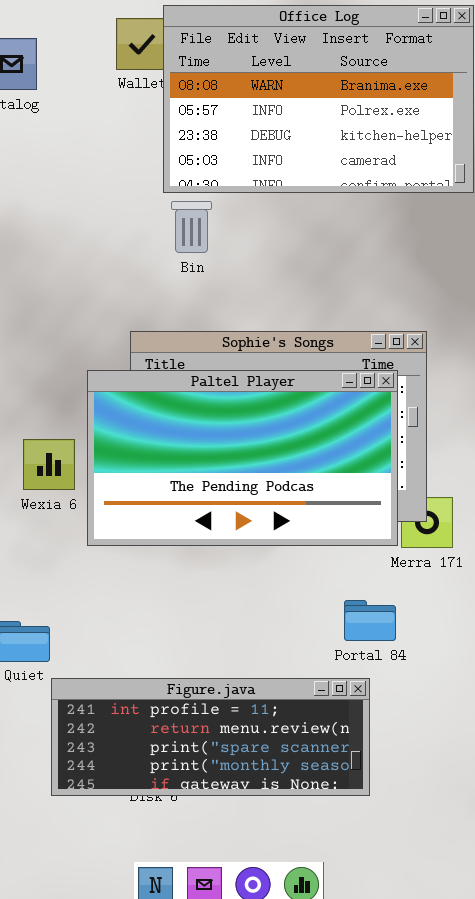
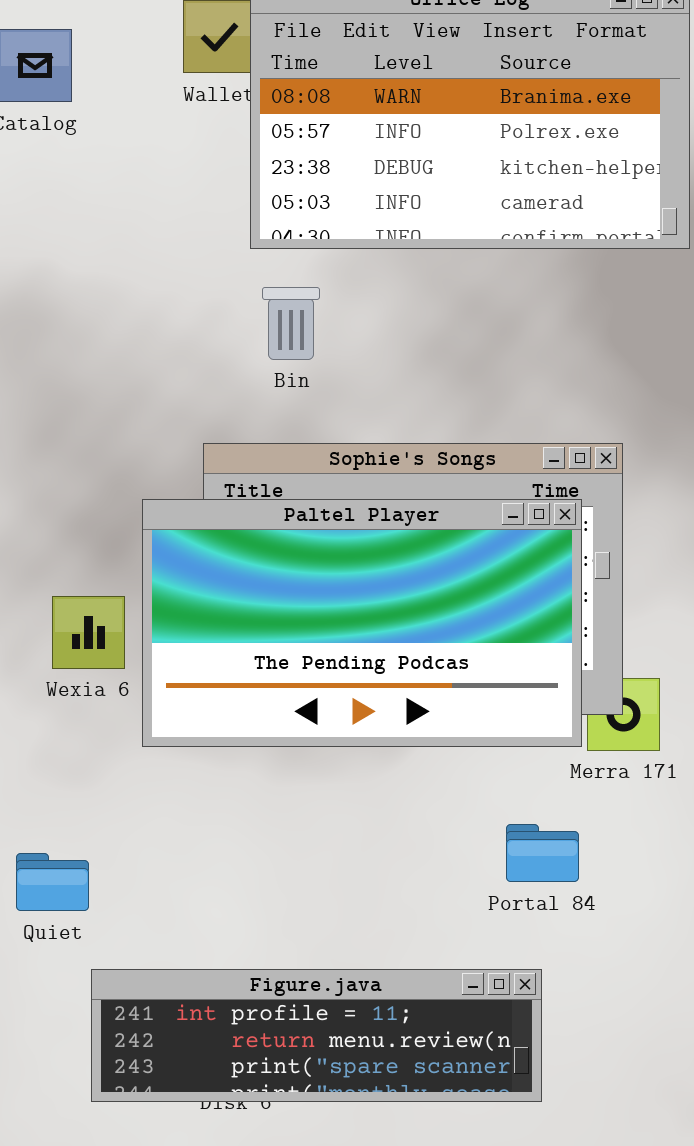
Bin: [171,201,212,253] -> [262,287,320,360], moved
Figure.java: [51,678,370,796] -> [91,969,542,1102], resized

